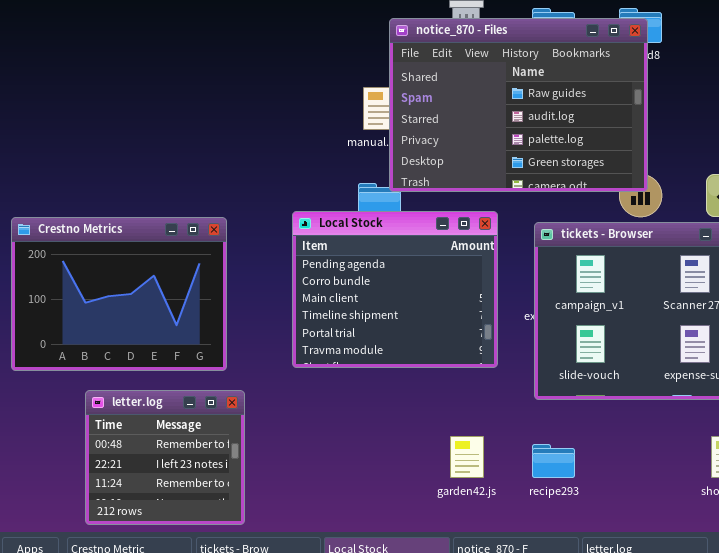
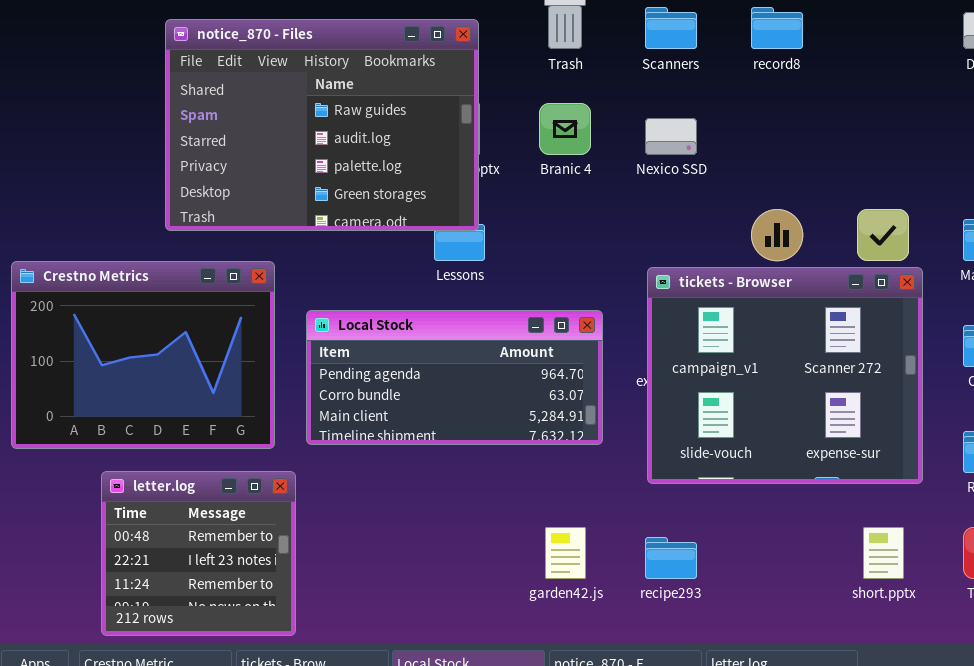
notice_870 - Files: [389,18,648,192] -> [165,19,479,231], moved
Local Stock: [292,211,498,368] -> [306,310,603,445], resized

